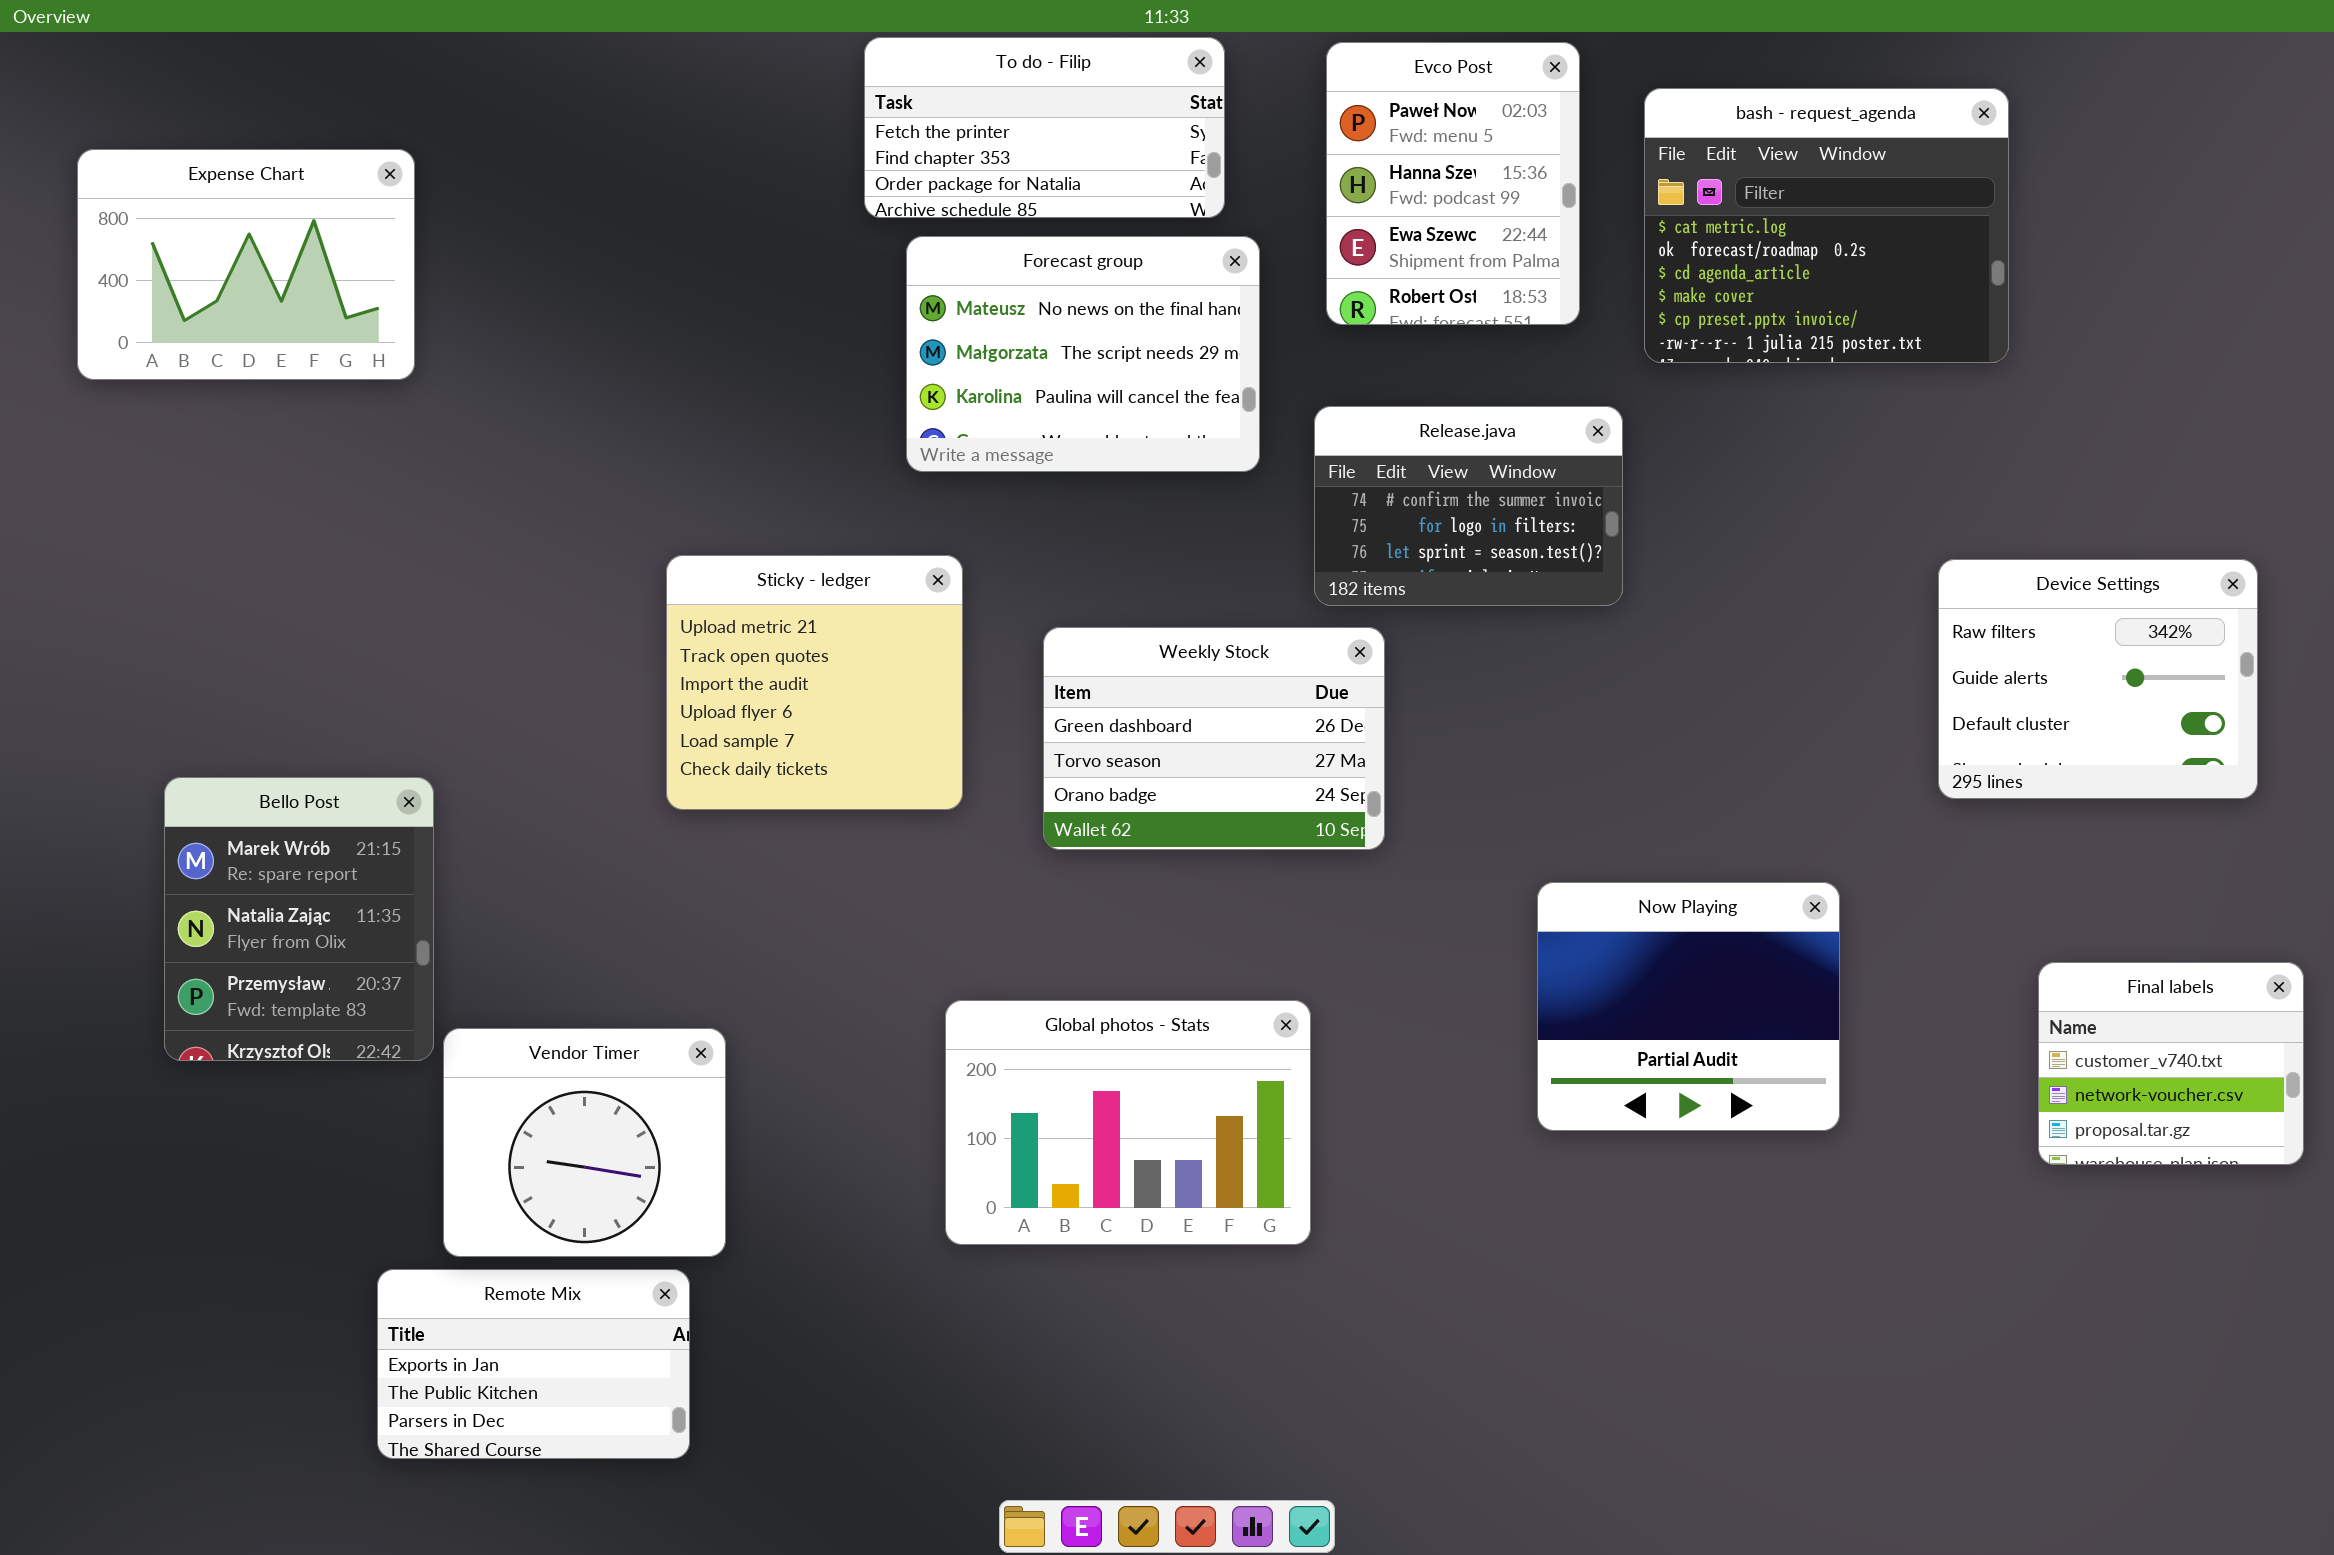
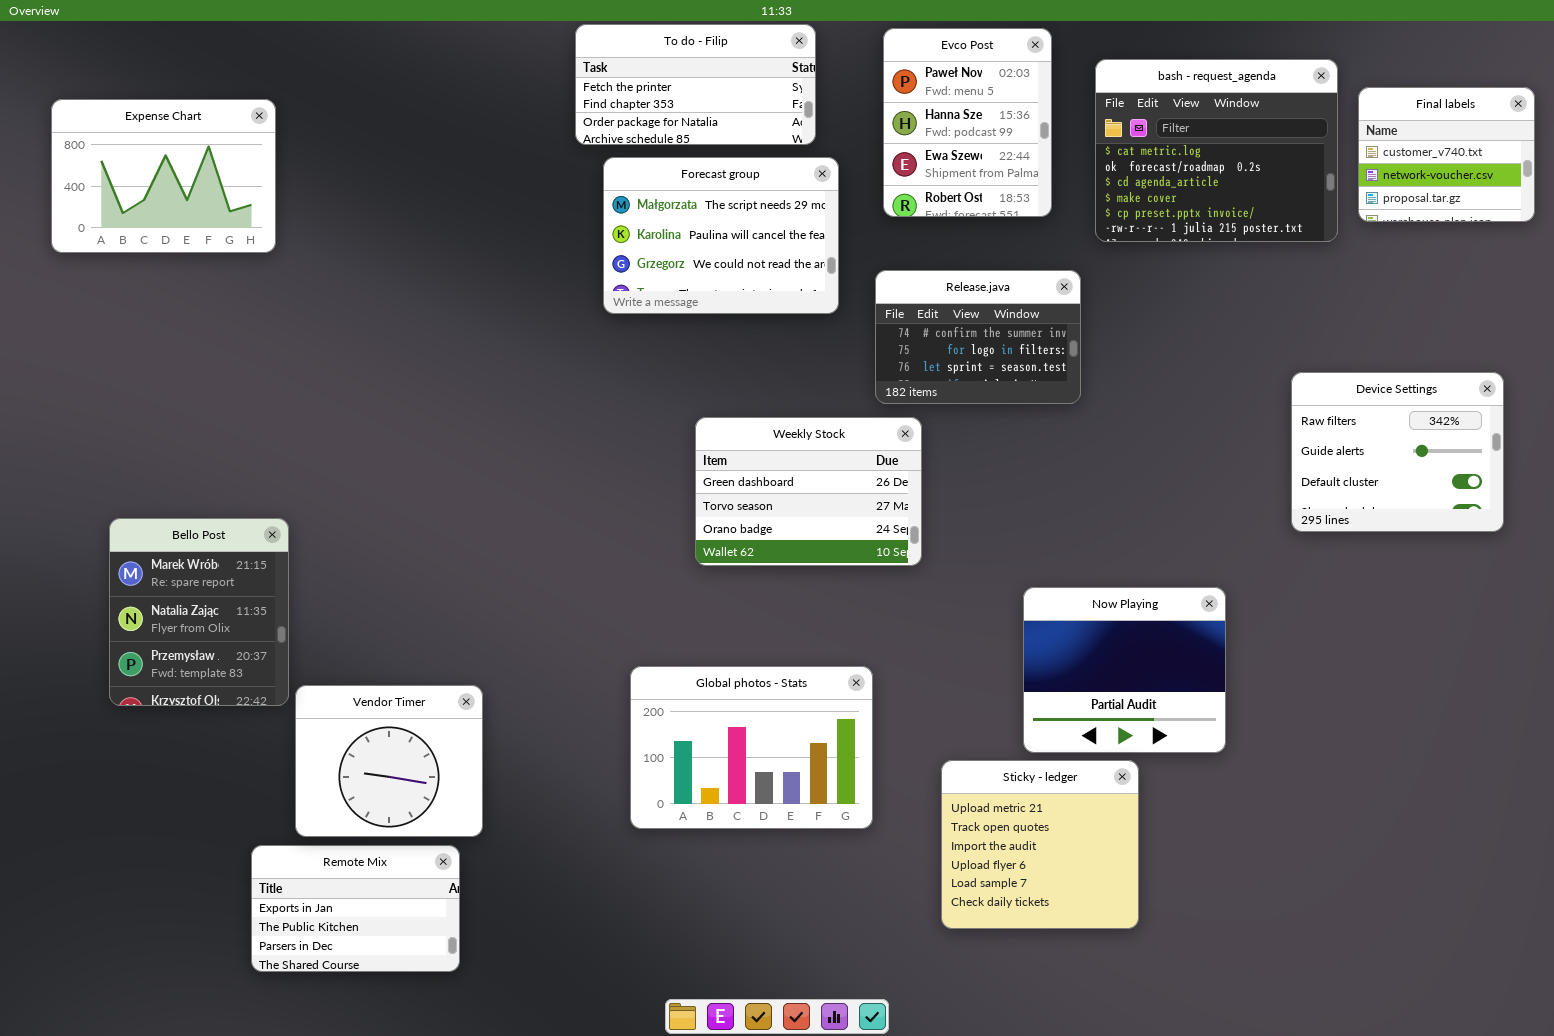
Forecast group: [906,236,1260,472] -> [603,157,839,314], scrolled down 1 row
Sticky - ledger: [666,555,963,810] -> [941,760,1139,929], moved
Final labels: [2038,962,2304,1165] -> [1358,87,1535,222], moved

